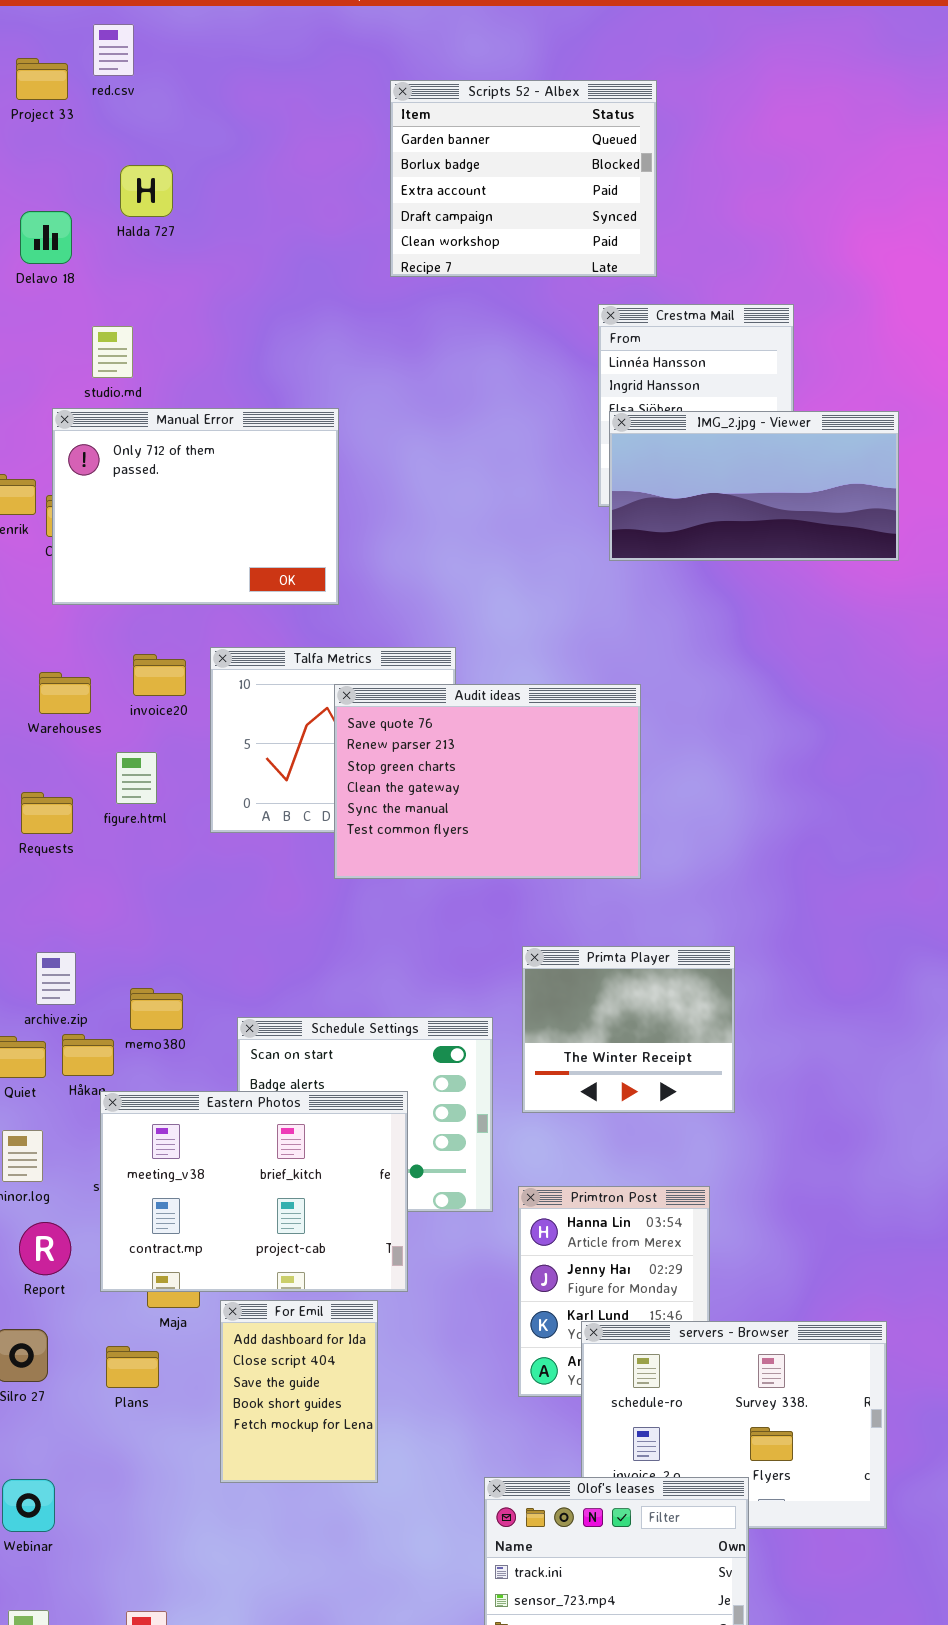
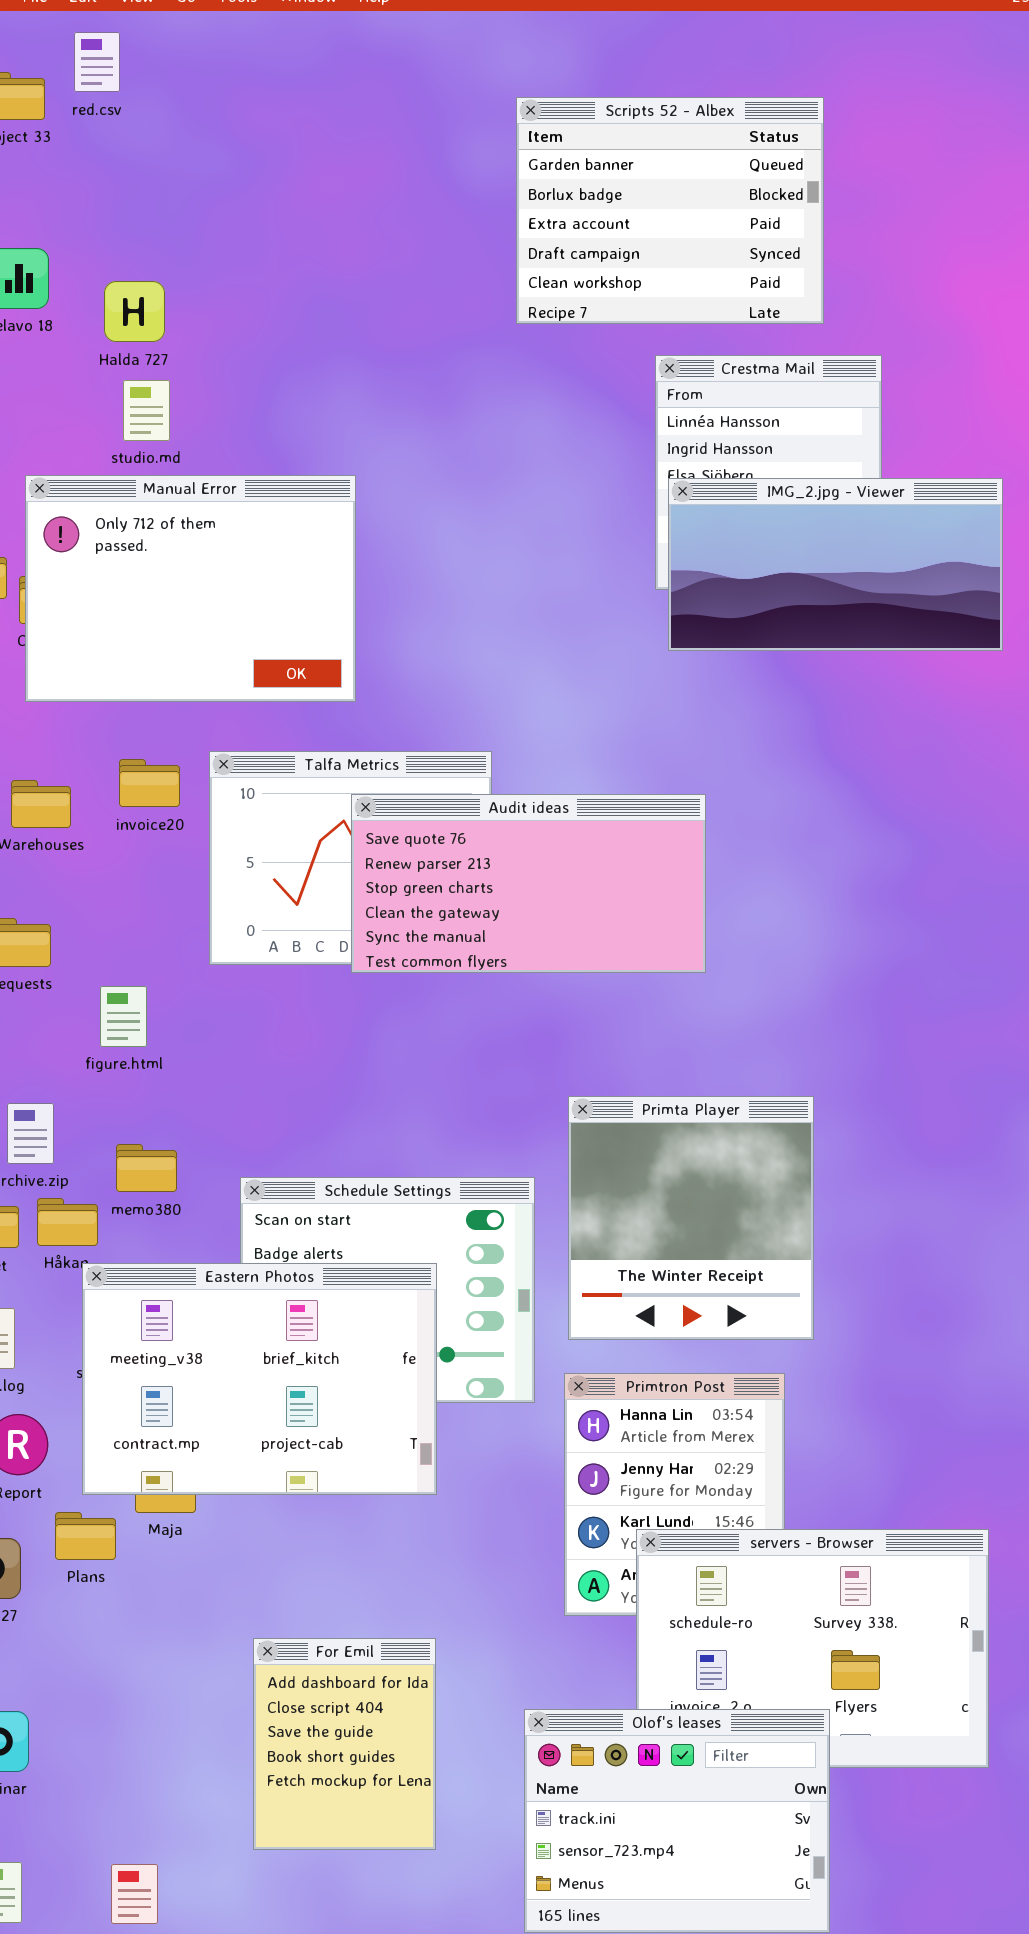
Scripts 52 - Albex: [390,80,657,277] -> [516,97,824,324], moved
Halda 727: [120,165,173,217] -> [104,281,165,342], moved
studio.md: [92,326,133,378] -> [123,380,170,441], moved
Audit ideas: [334,684,641,879] -> [351,794,706,973], resized
figure.html: [116,752,157,804] -> [100,986,147,1047], moved
Primta Player: [522,946,735,1113] -> [568,1096,814,1340], resized
For Emil: [220,1300,378,1483] -> [253,1638,436,1850], moved
Plans: [106,1346,159,1388] -> [55,1512,116,1560], moved

